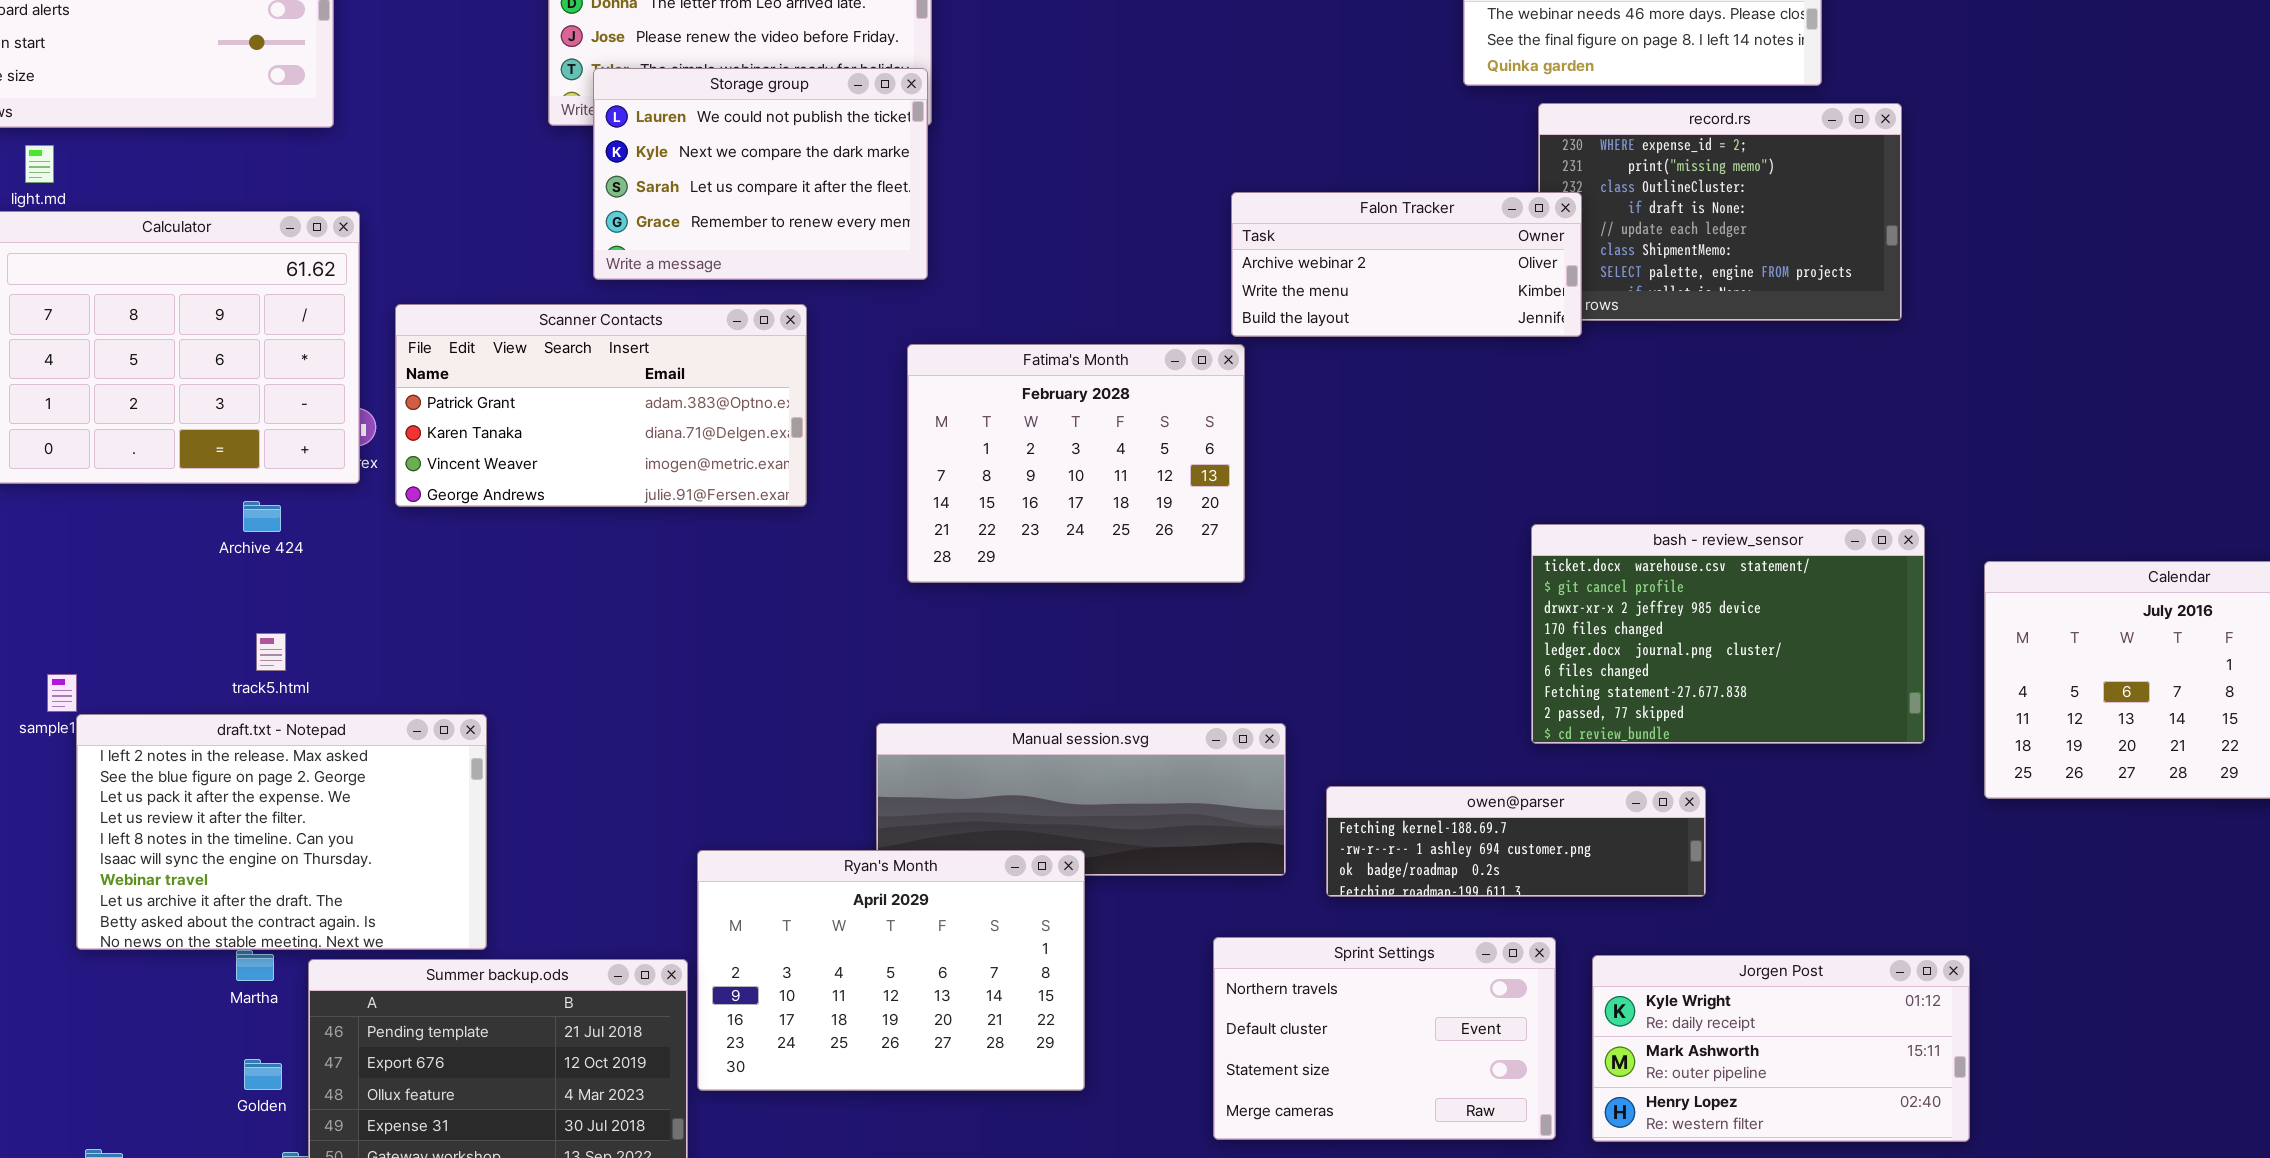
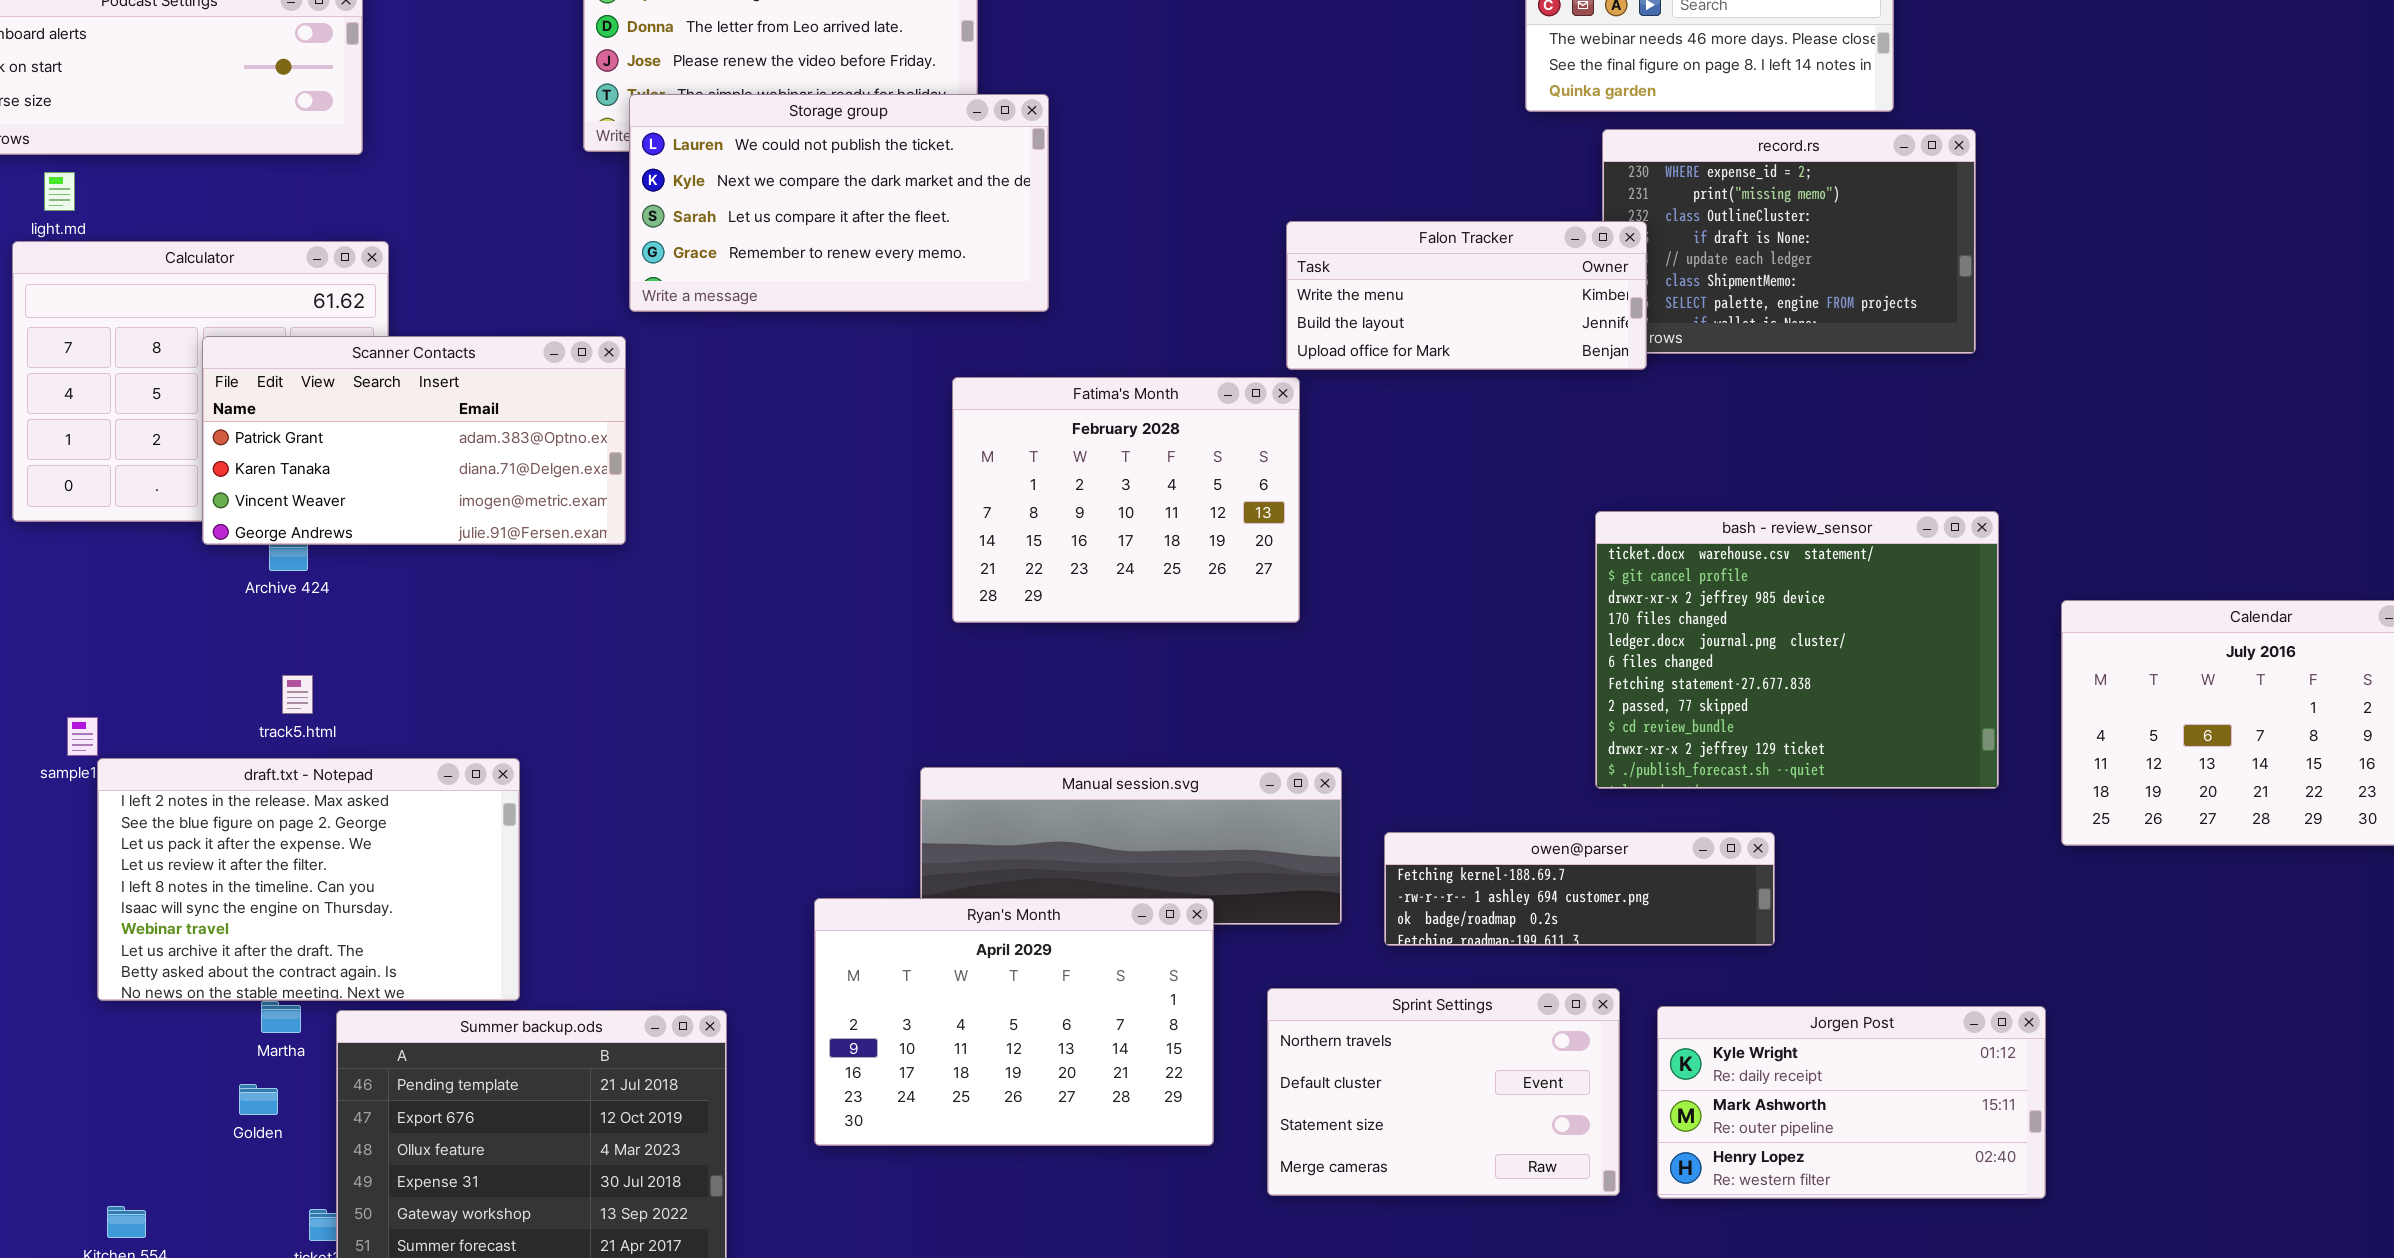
Storage group: [593,68,928,280] -> [629,94,1049,312], resized
Falon Tracker: [1231,192,1582,337] -> [1286,221,1647,370], scrolled down 1 row
Scanner Contacts: [395,304,807,507] -> [202,336,626,545], moved
bash - review_sensor: [1531,524,1925,744] -> [1595,511,1999,789], resized
Ryan's Month: [697,850,1085,1091] -> [814,898,1214,1146], moved
Golden: [244,1059,282,1090] -> [239,1084,278,1115], moved

